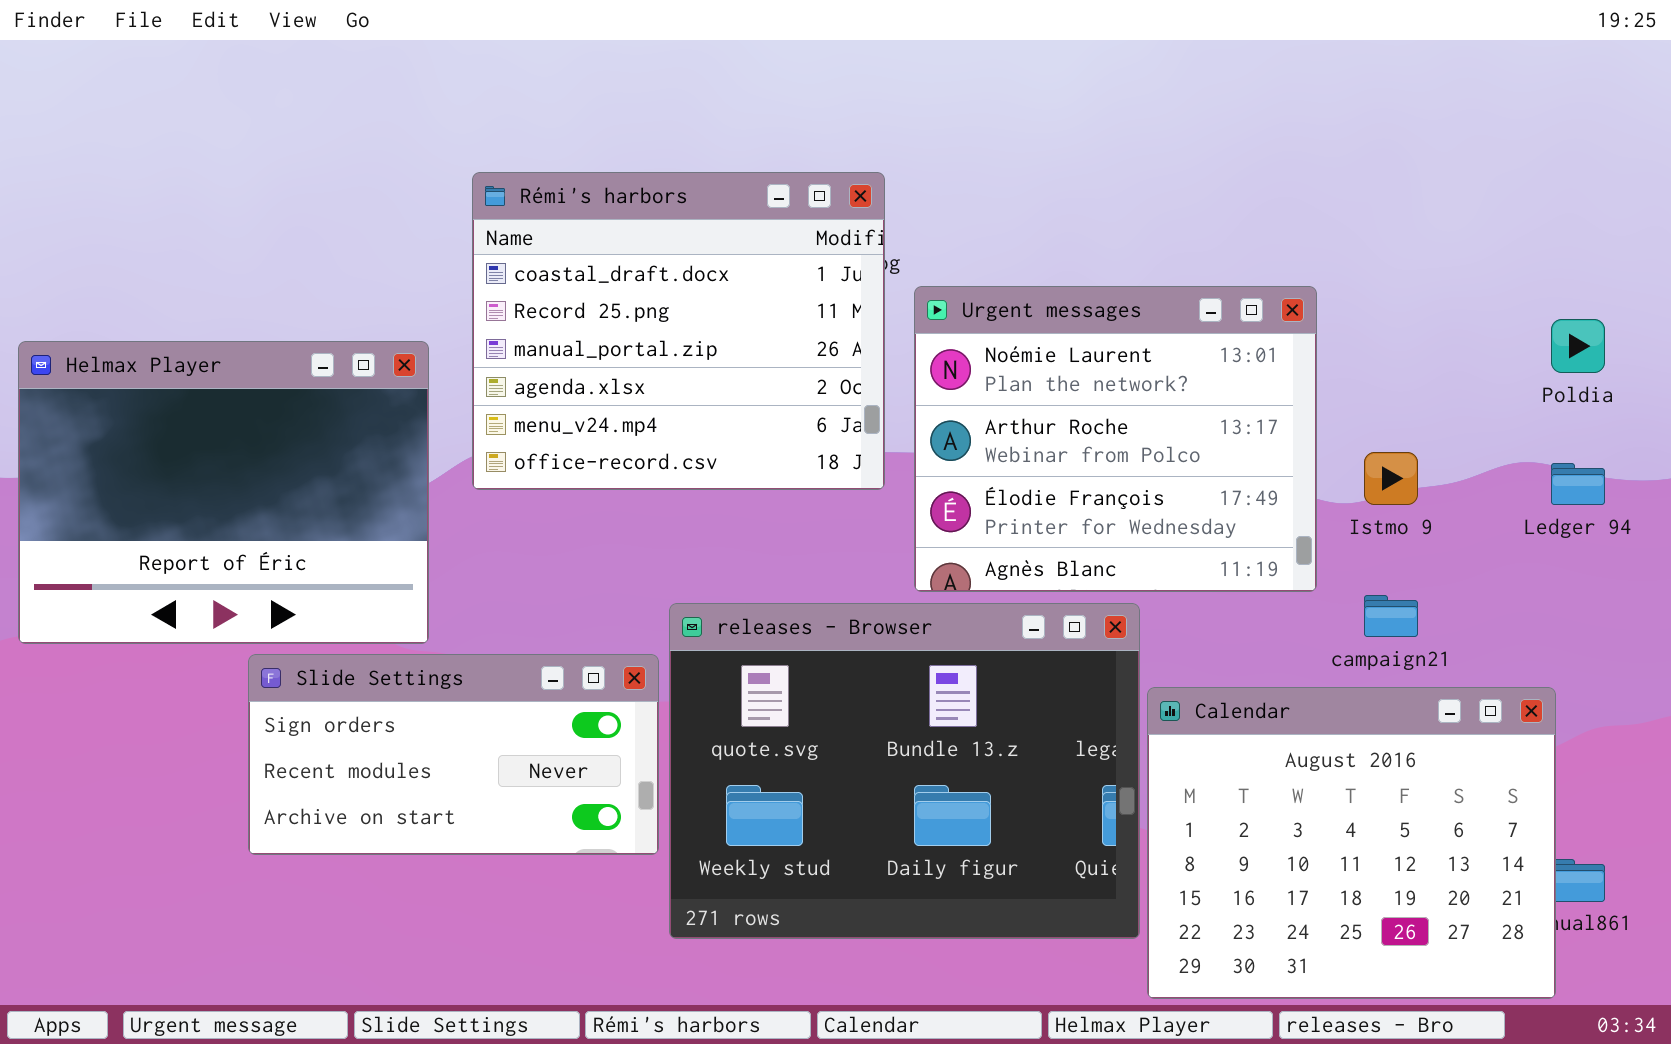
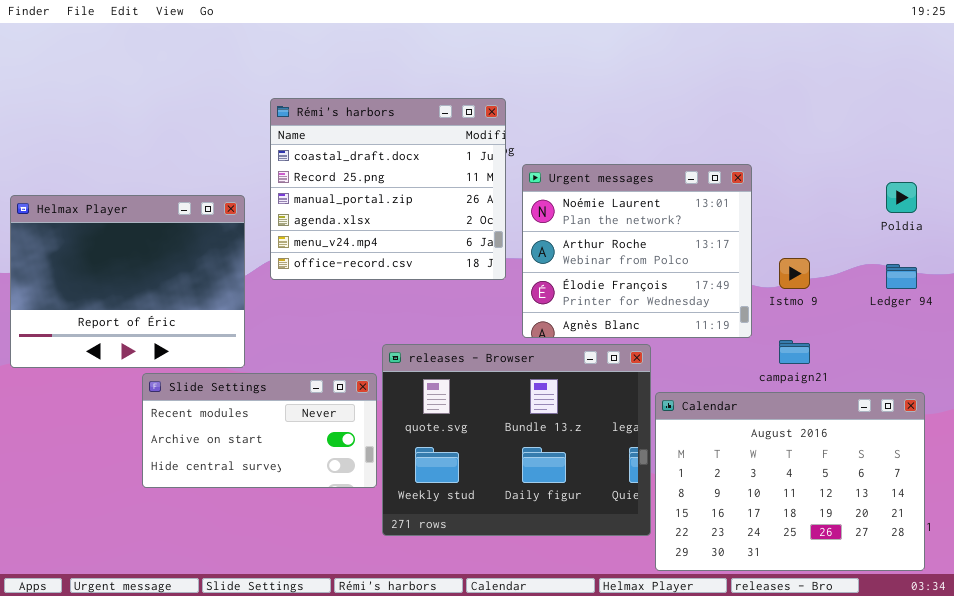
Slide Settings: [248,654,659,855] -> [142,373,377,488], scrolled down 1 row
Calendar: [1147,687,1556,999] -> [655,392,925,571], resized

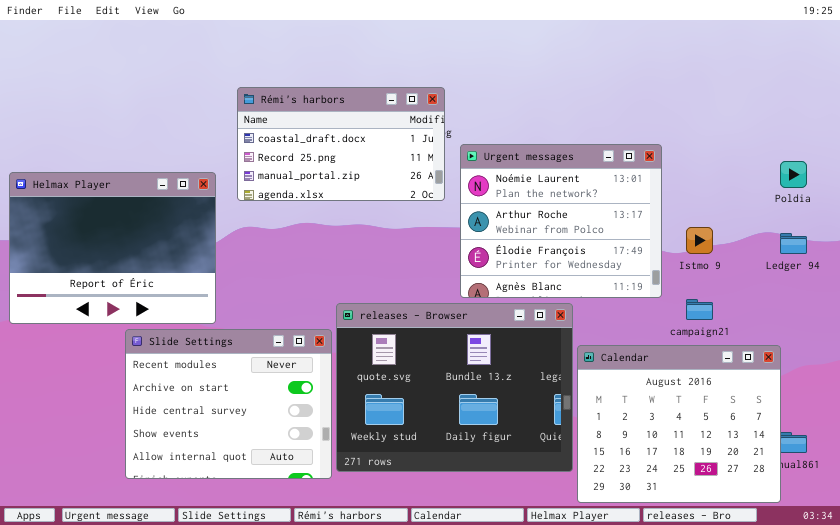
Rémi's harbors: [270,98,506,280] -> [237,87,445,201], resized
Slide Settings: [142,373,377,488] -> [125,329,332,479], resized
Calendar: [655,392,925,571] -> [577,345,781,503], resized

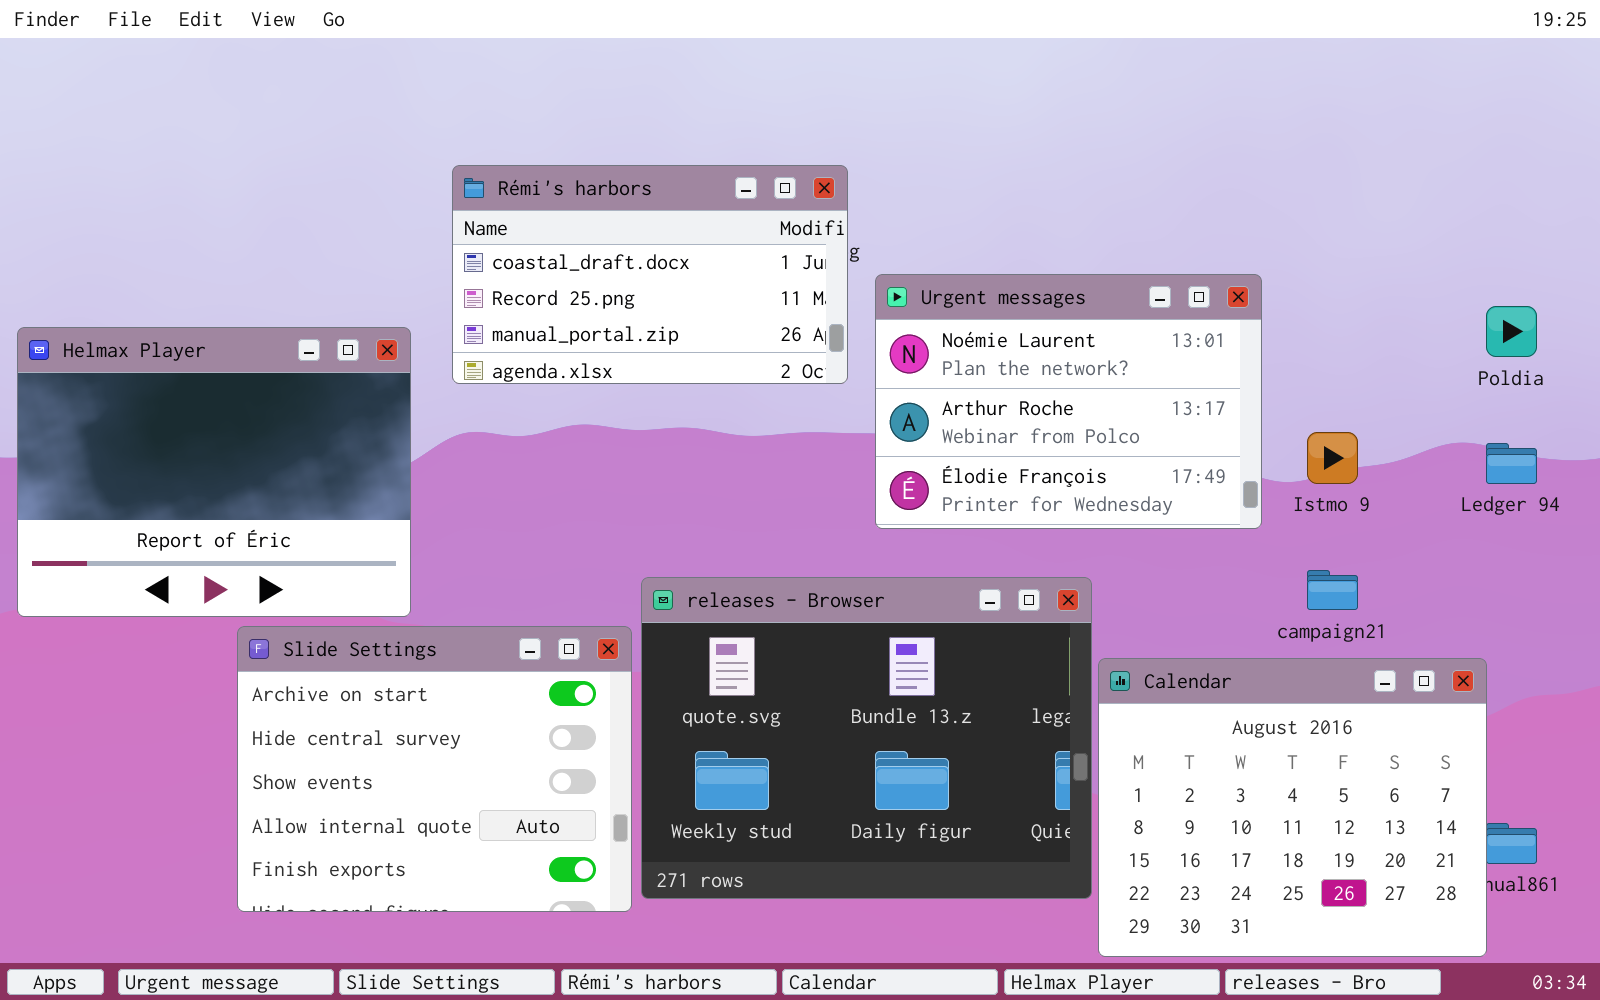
Urgent messages: [460,144,662,298] -> [875,274,1262,529], resized
Slide Settings: [125,329,332,479] -> [237,626,632,912], scrolled down 1 row

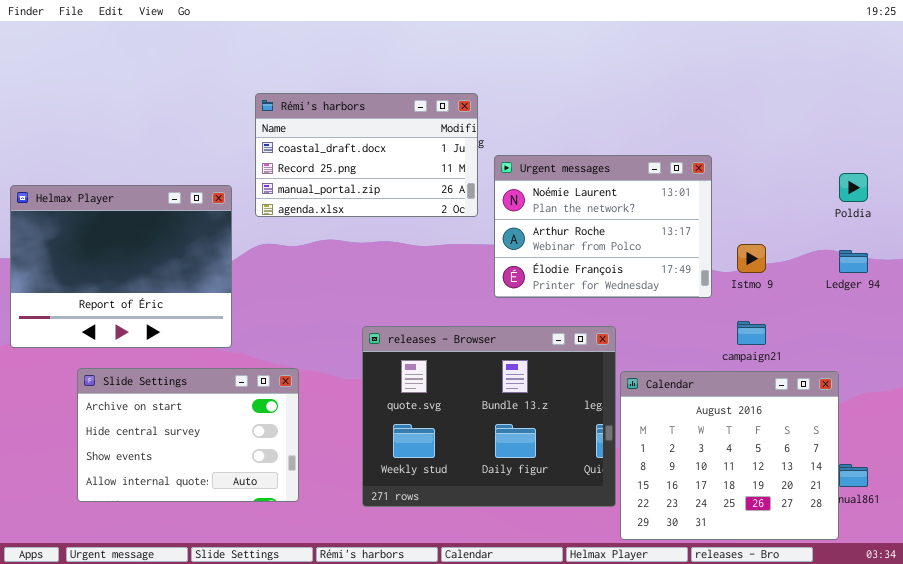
Slide Settings: [237,626,632,912] -> [77,368,299,502], moved, resized

